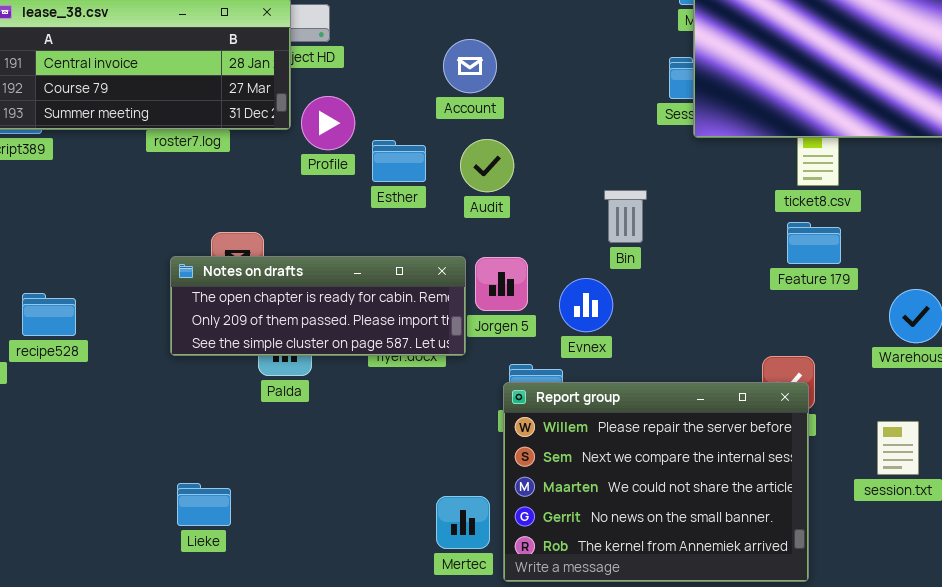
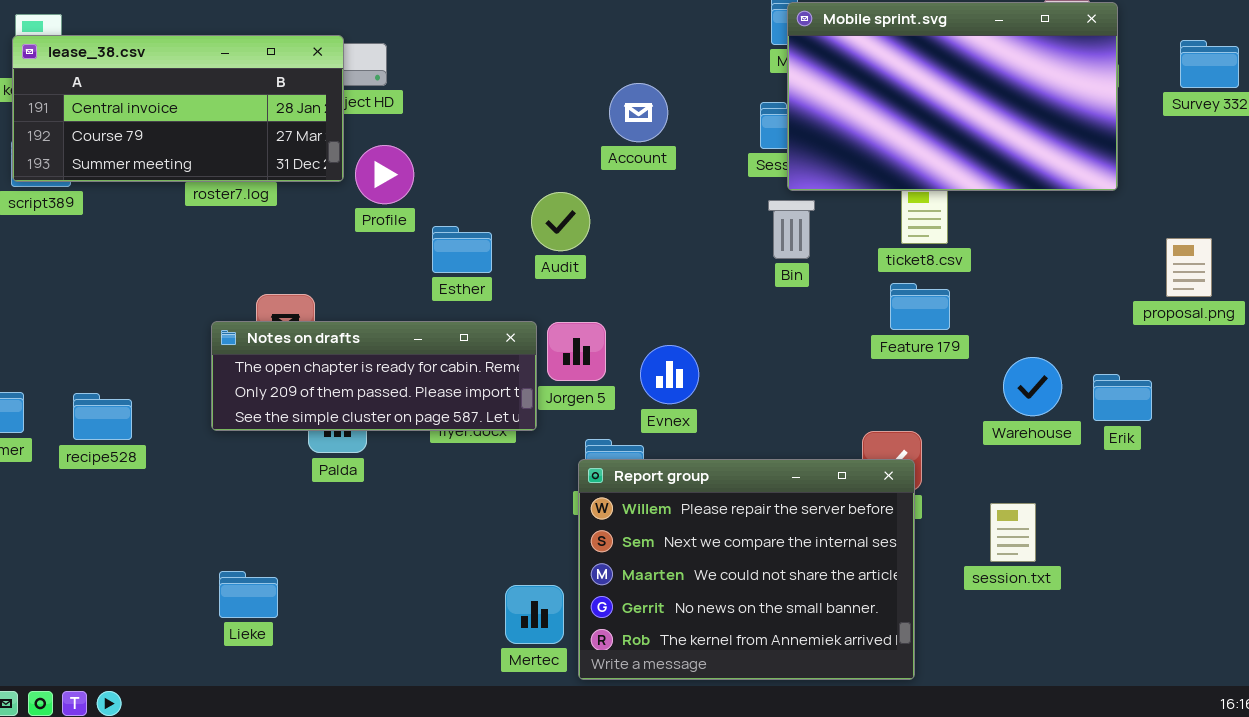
Account: [443,39,497,93] -> [609,83,668,142], moved
Esther: [372,140,426,182] -> [432,226,492,273], moved
Bin: [604,190,647,243] -> [768,200,815,259], moved
recipe528: [22,293,76,336] -> [73,393,132,440], moved

